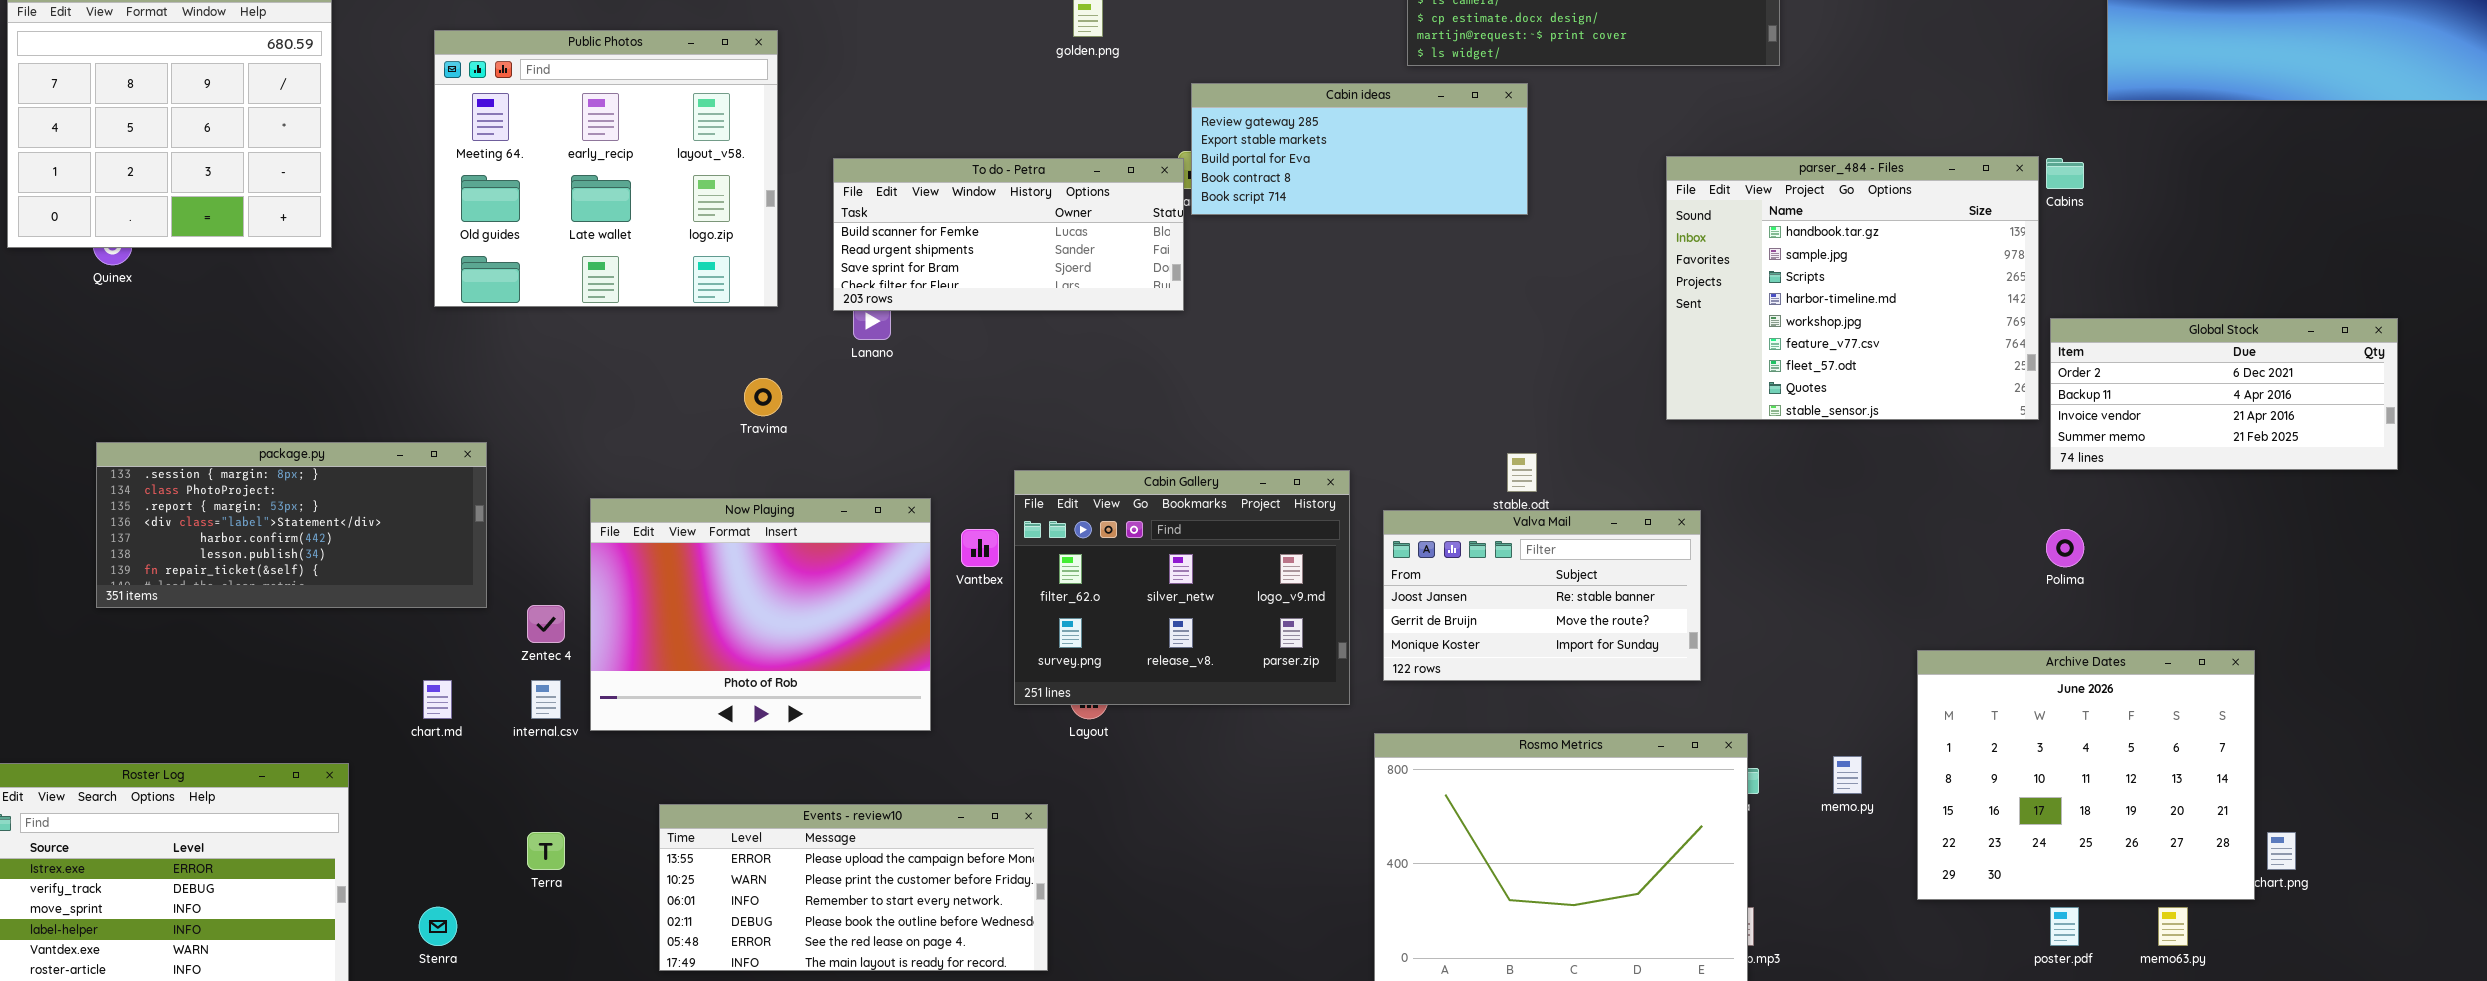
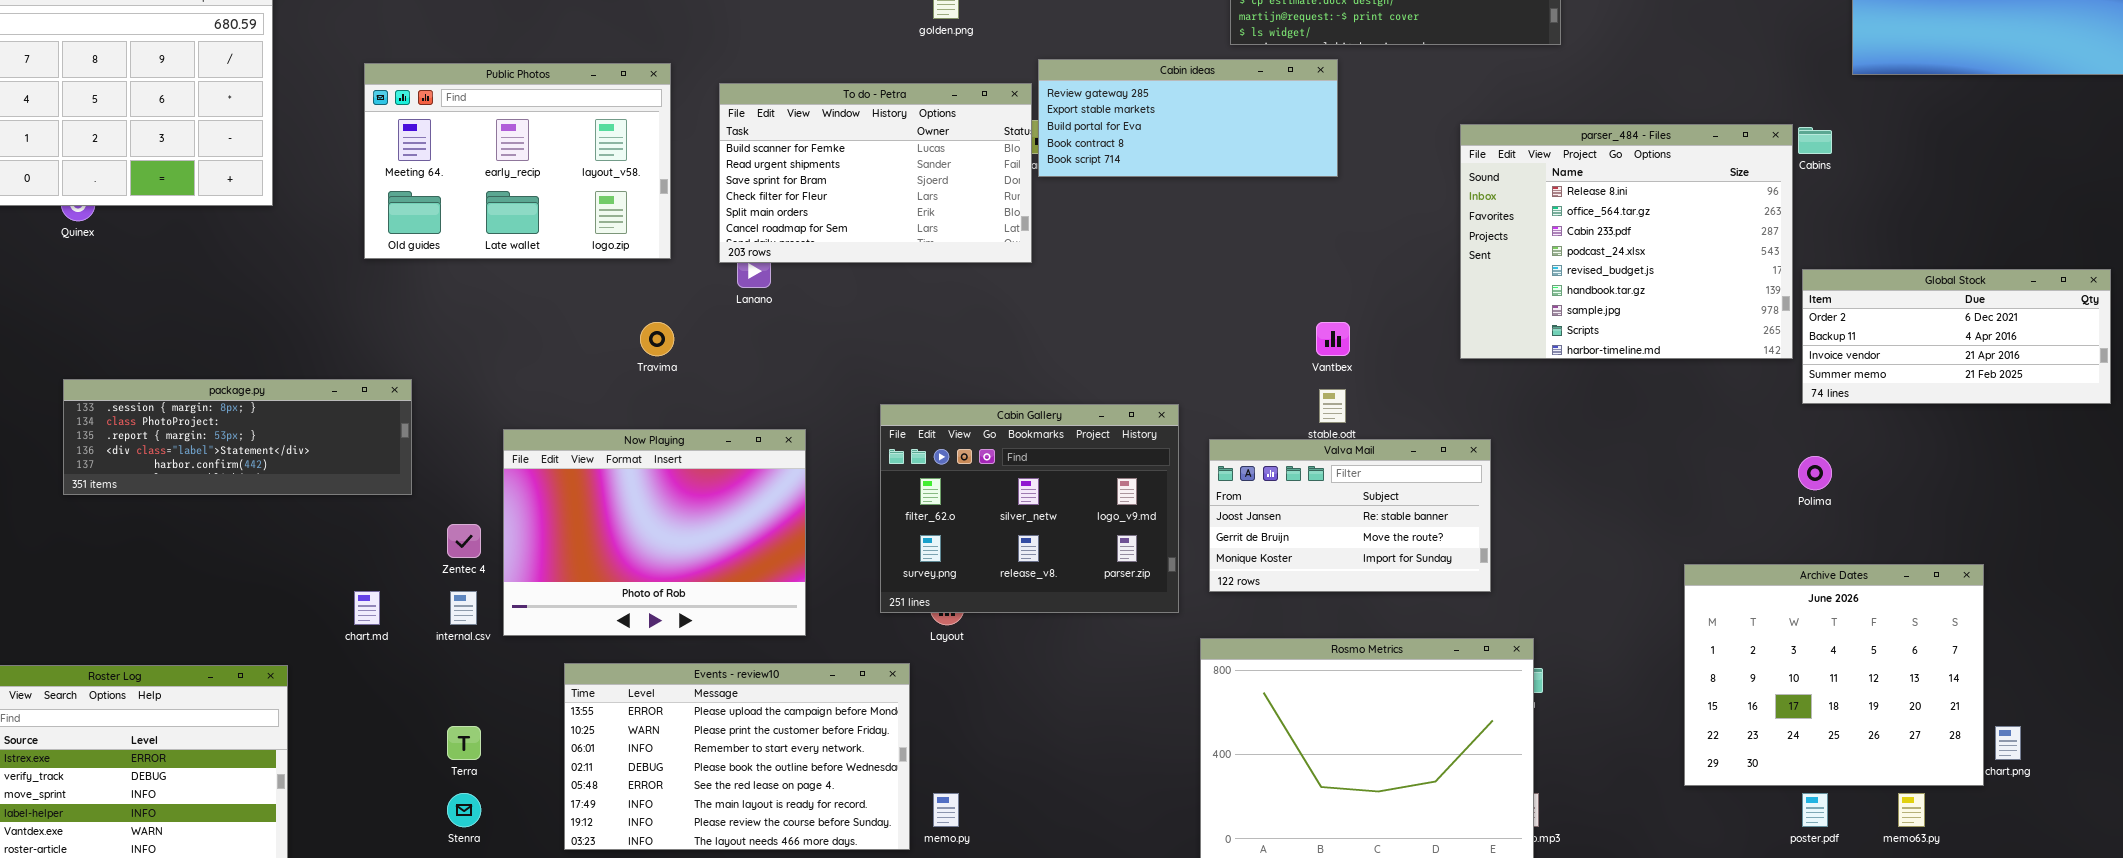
Public Photos: [434,30,778,307] -> [364,63,671,259], resized
parser_484 - Files: [1666,156,2039,420] -> [1460,124,1793,359], scrolled up 5 rows
To do - Petra: [833,158,1184,311] -> [719,83,1032,263], resized
package.py: [96,442,487,608] -> [63,379,412,495], resized
Vantbex: [961,529,999,567] -> [1316,322,1350,356], moved
memo.py: [1833,756,1862,794] -> [933,793,959,827], moved
Events - review10: [659,804,1048,971] -> [564,663,910,850], resized
Stenra: [419,907,457,946] -> [447,793,481,827], moved

